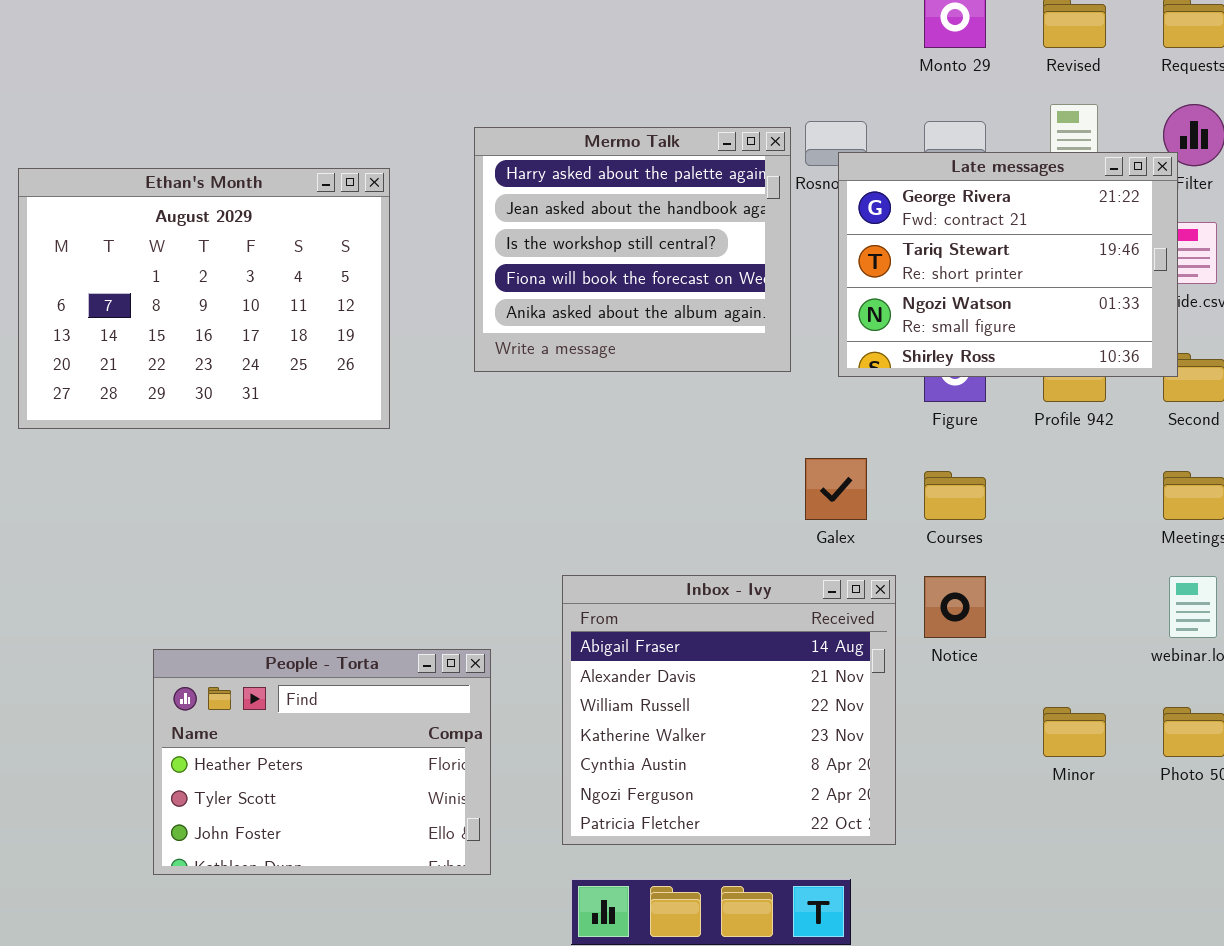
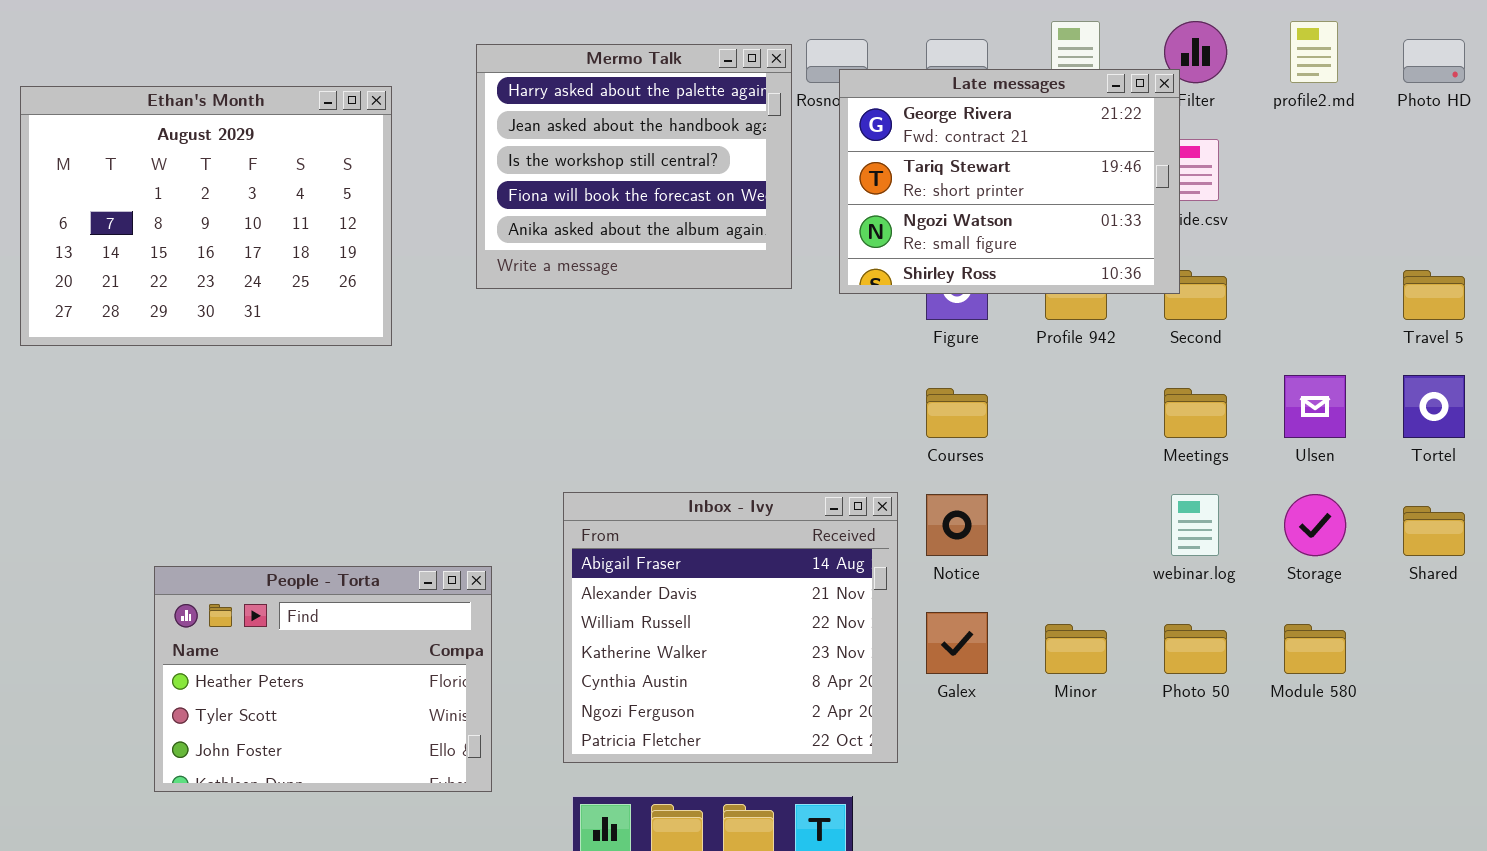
Galex: [805,458,867,520] -> [926,612,988,674], moved

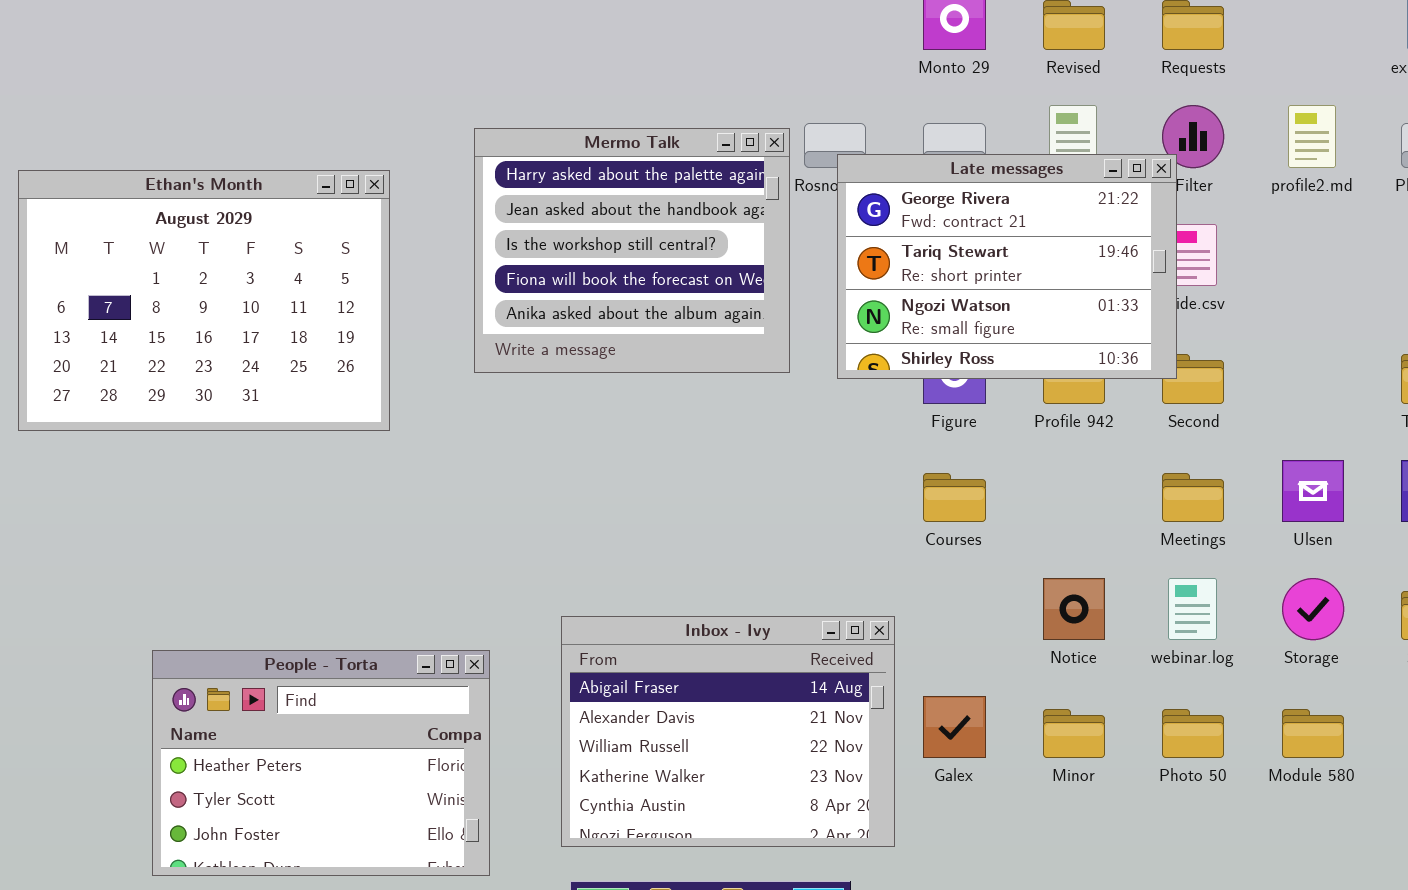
Inbox - Ivy: [563,492,898,763] -> [561,616,895,847], resized
Notice: [926,494,988,556] -> [1043,578,1105,640], moved

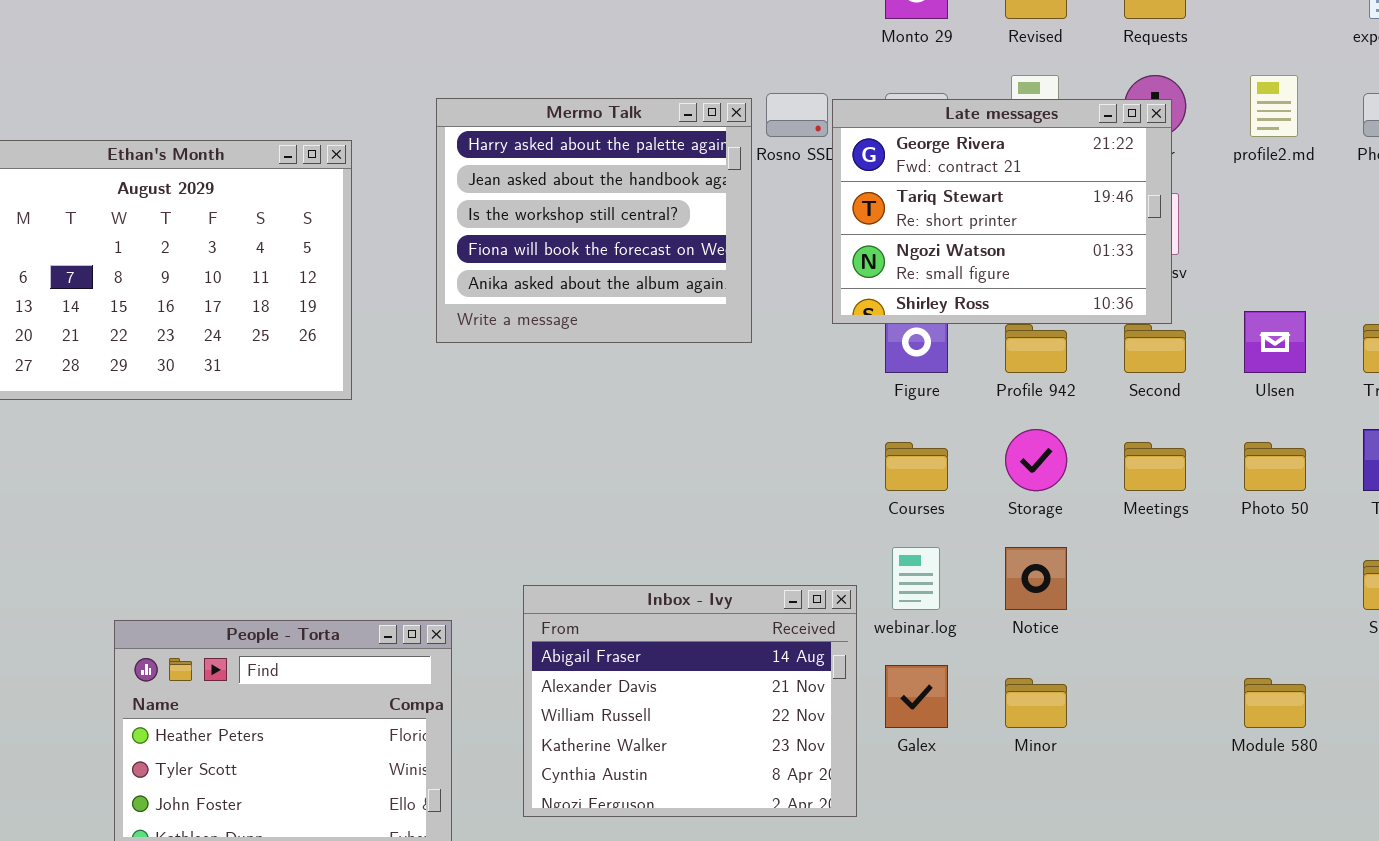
Late messages: [837,154,1177,379] -> [832,99,1172,324], moved
Ulsen: [1282,460,1344,522] -> [1244,311,1306,373], moved
webinar.log: [1168,578,1217,640] -> [892,547,940,610], moved
Storage: [1282,578,1344,640] -> [1005,429,1067,491], moved
Photo 50: [1162,709,1224,758] -> [1244,442,1306,491], moved

